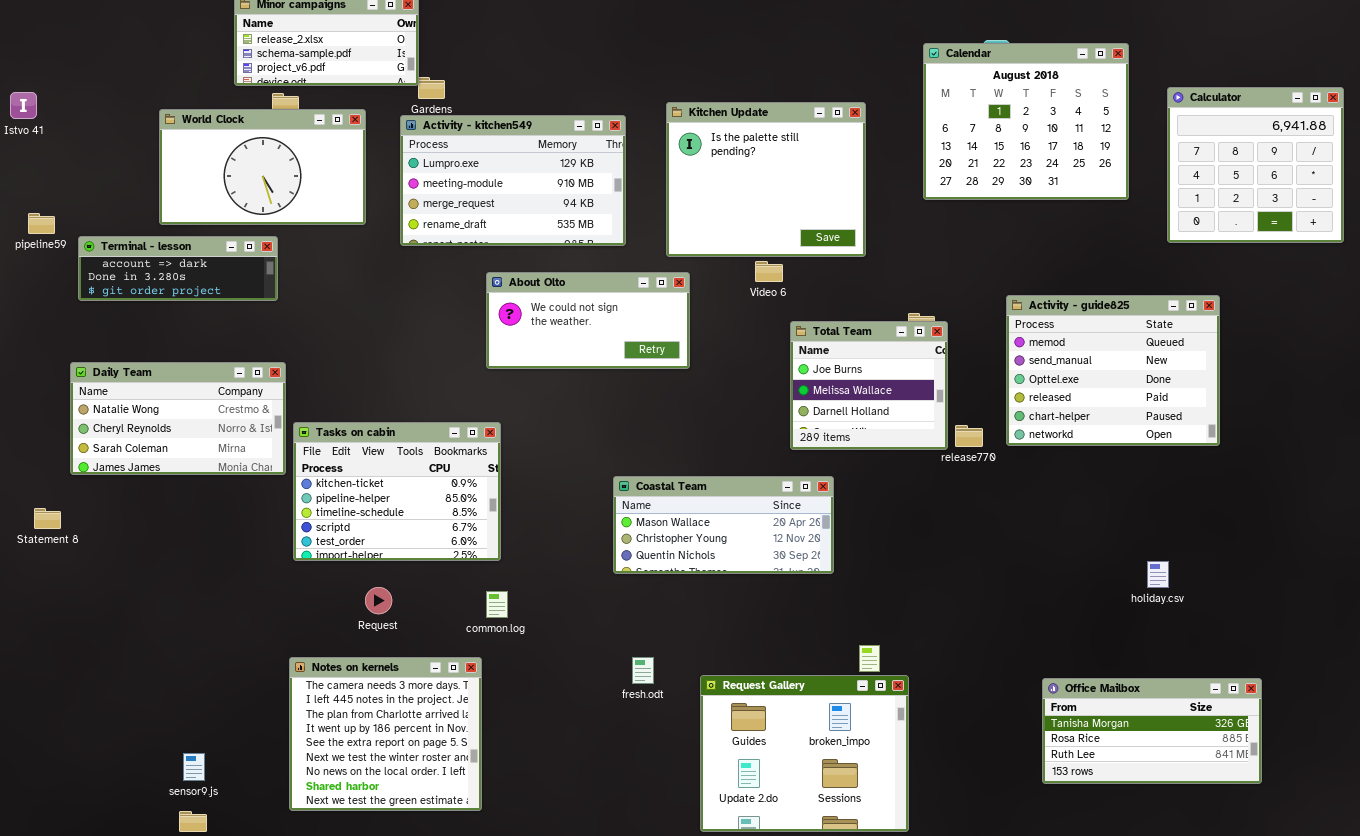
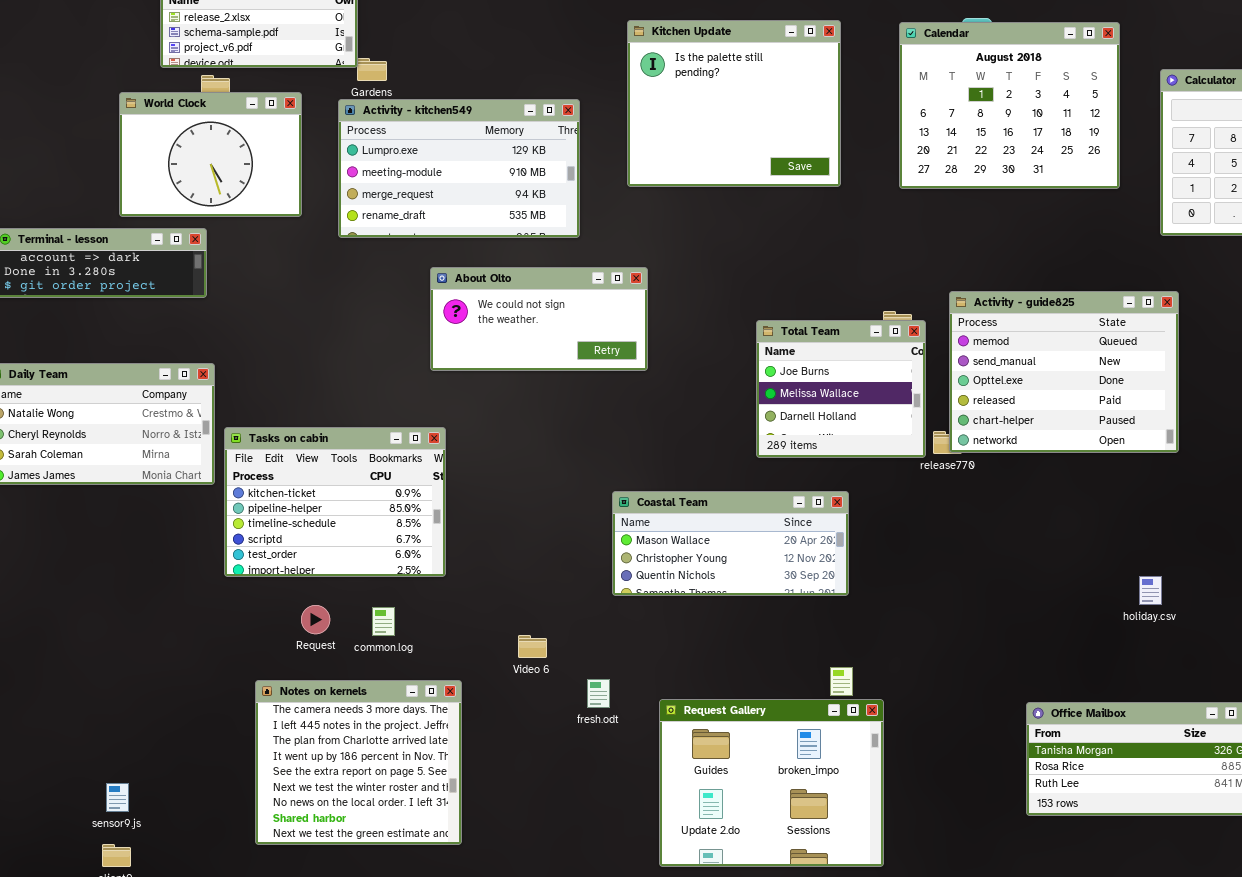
Kitchen Update: [666,102,866,257] -> [627,20,841,187], moved
World Clock: [159,109,366,225] -> [119,92,302,217], resized
Video 6: [755,261,783,282] -> [518,635,547,658], moved
Activity - guide825: [1006,295,1220,446] -> [949,291,1179,453], moved
Coastal Team: [613,476,834,574] -> [612,491,849,596], moved
common.log: [486,591,508,618] -> [372,607,395,636], moved
Notes on kernels: [289,657,482,811] -> [255,680,462,845], moved

